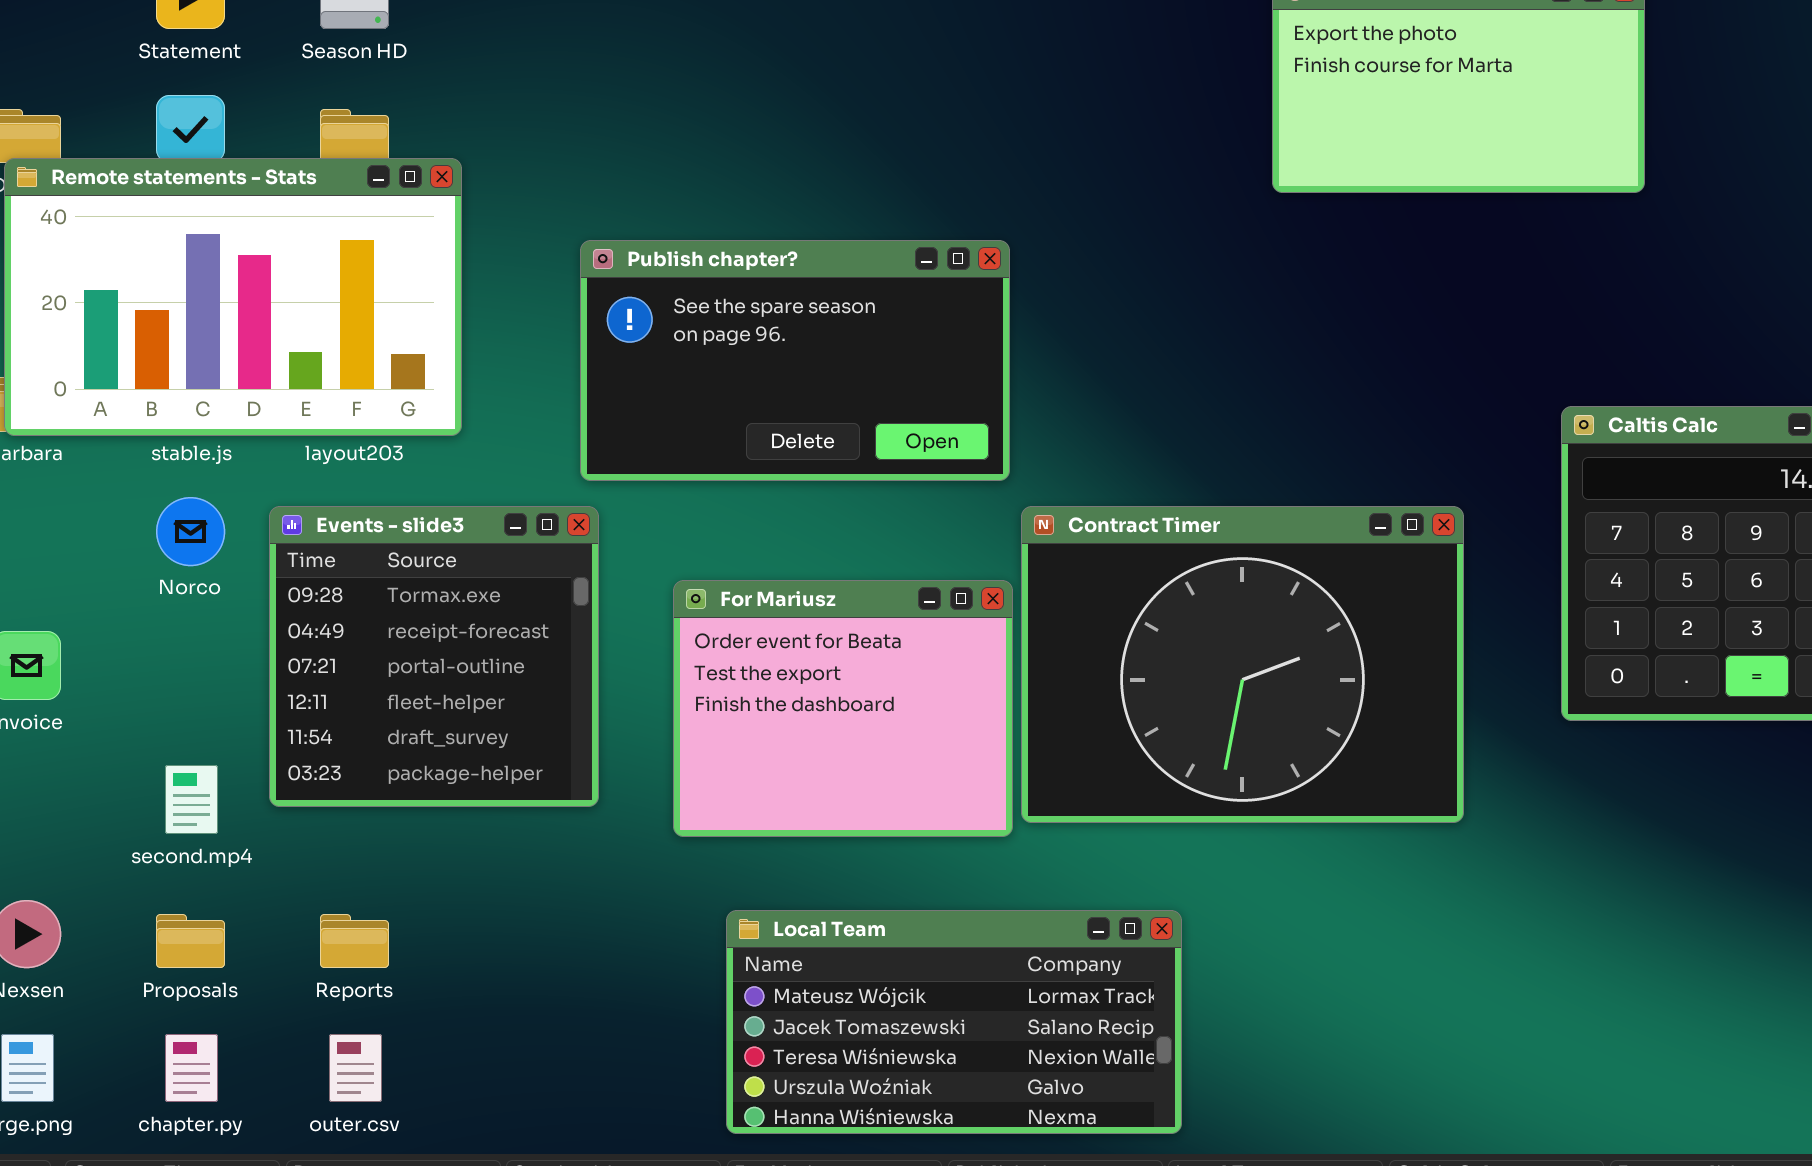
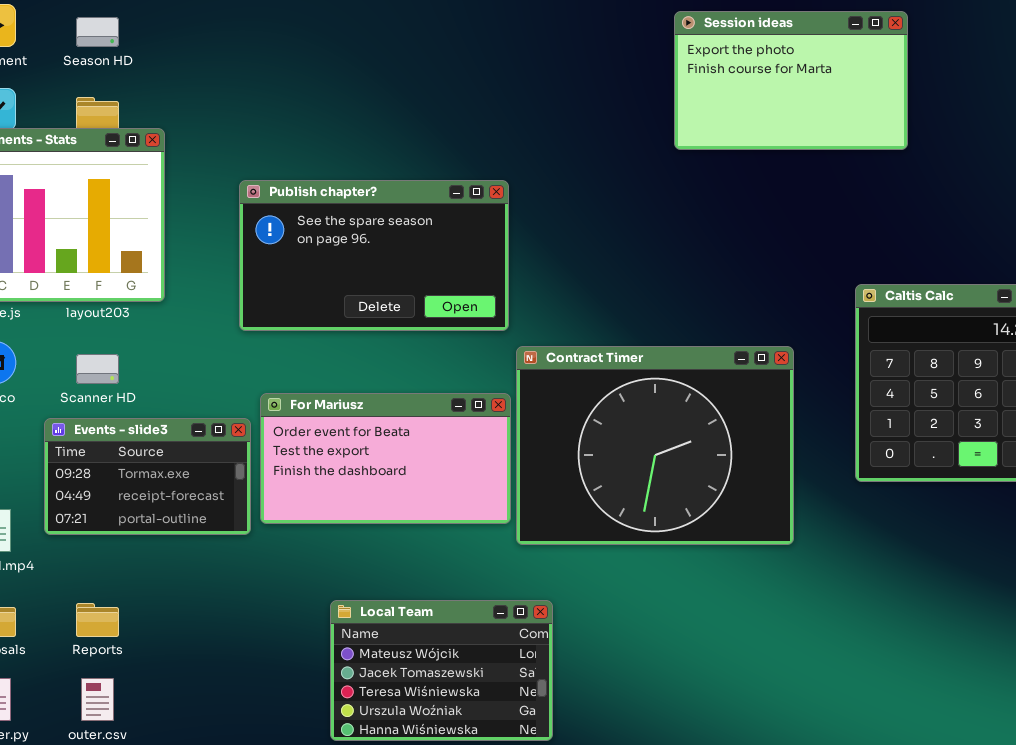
Events - slide3: [269,506,599,807] -> [44,418,251,535], resized
For Mariusz: [673,580,1013,837] -> [260,393,511,524], resized
Local Team: [726,910,1182,1134] -> [330,600,553,741], resized

